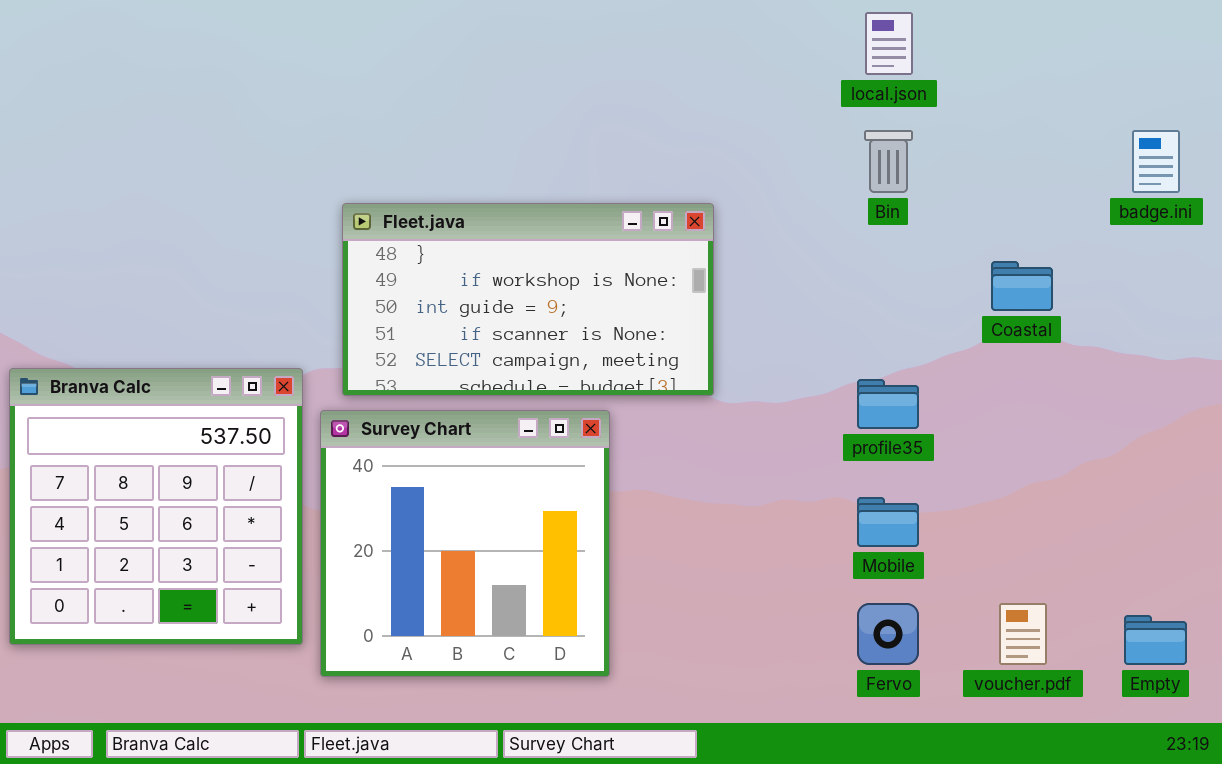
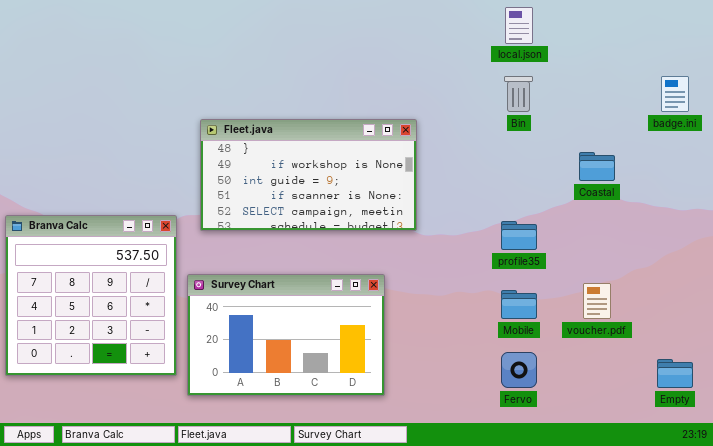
Survey Chart: [320,410,610,677] -> [187,274,385,396], resized
voucher.pdf: [999,603,1047,665] -> [583,283,611,319], moved

